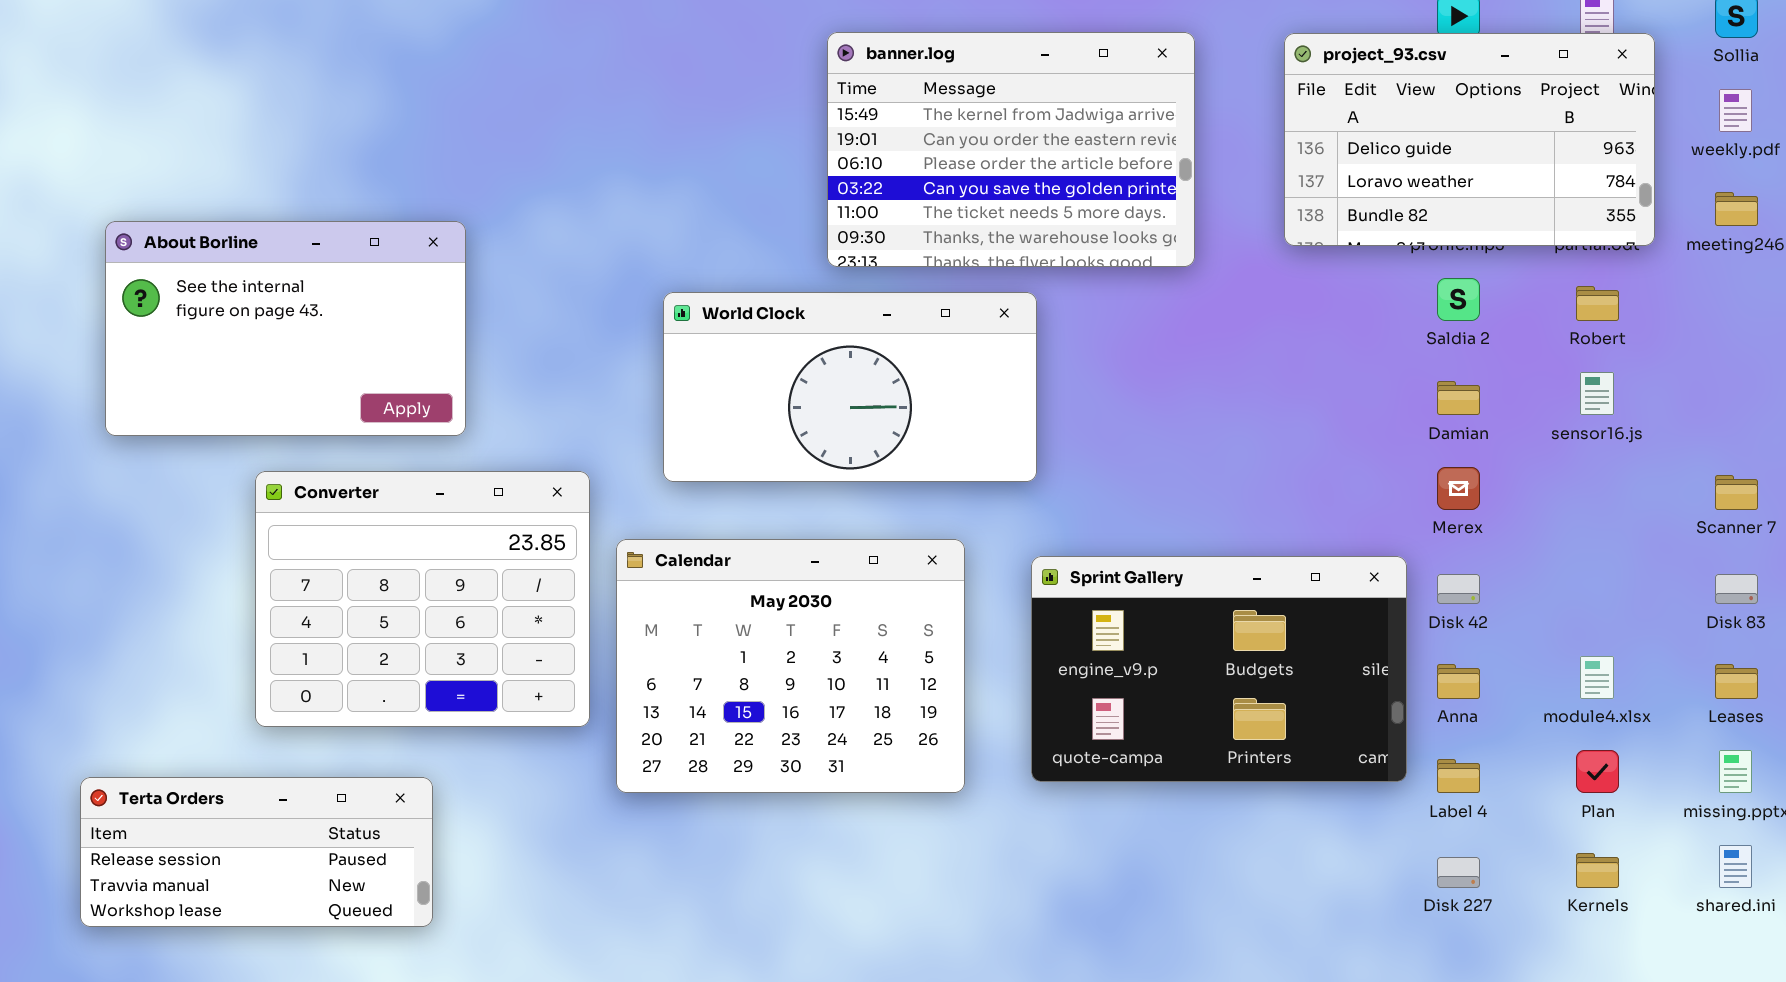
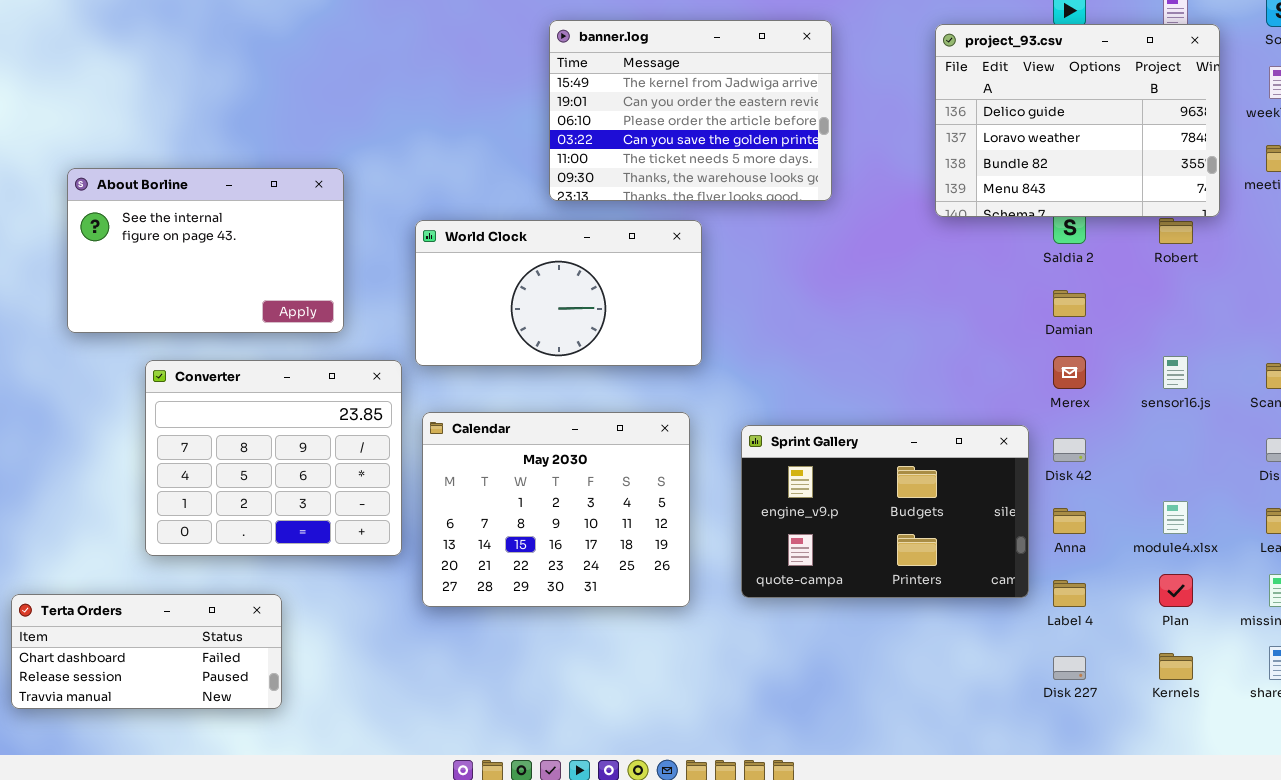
banner.log: [827,32,1195,267] -> [549,20,832,201], moved
project_93.csv: [1284,33,1655,246] -> [935,24,1220,217], resized
About Borline: [105,221,466,436] -> [67,168,344,333], moved
World Clock: [663,292,1037,482] -> [415,220,702,366], moved
sensor16.js: [1580,372,1614,415] -> [1163,356,1188,389], moved
Terta Orders: [80,777,433,927] -> [11,594,282,709], scrolled up 1 row

